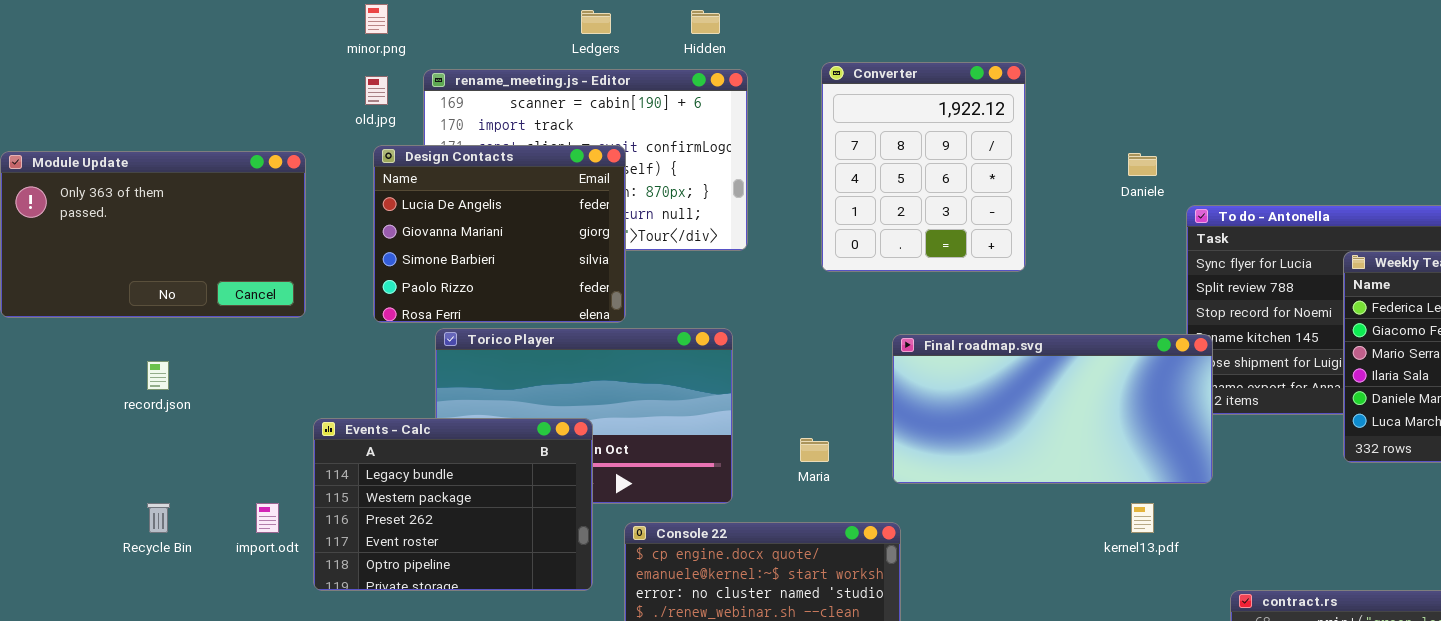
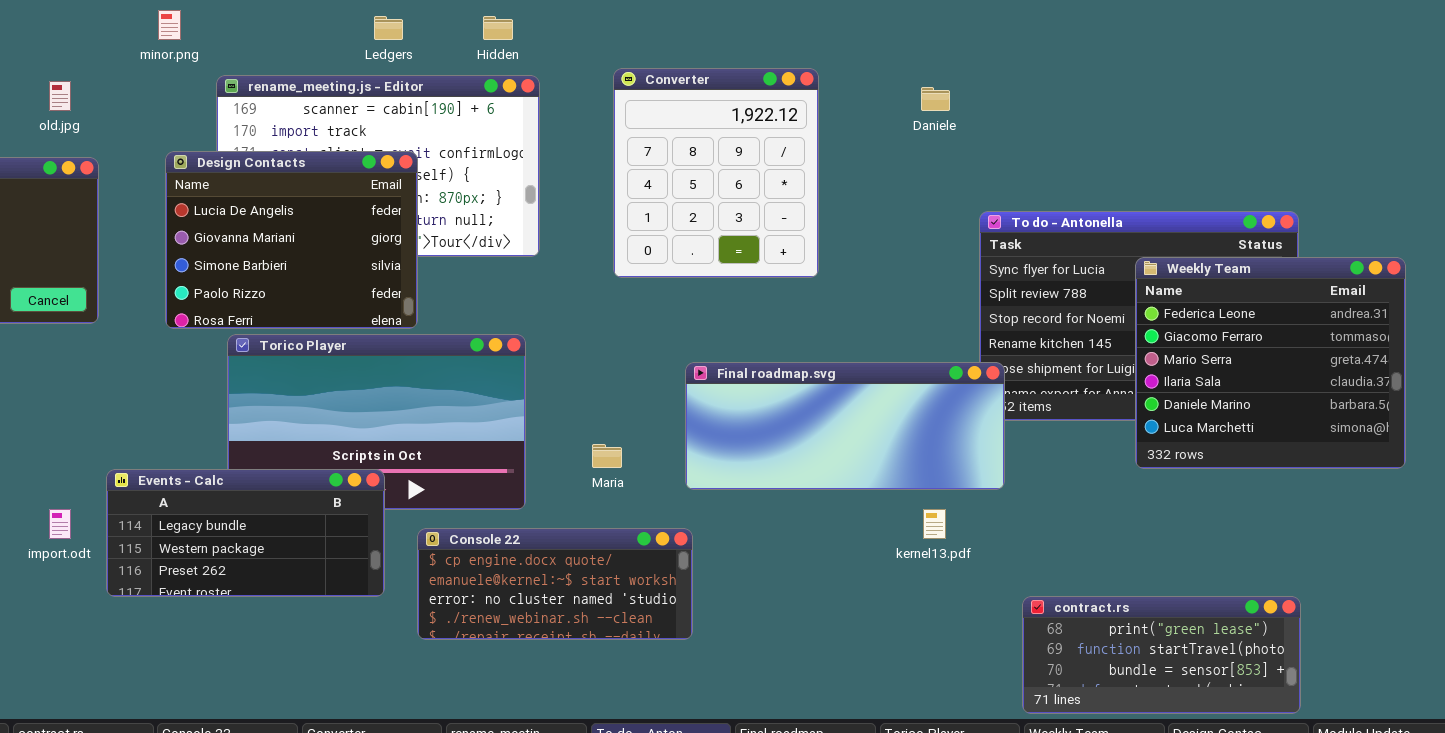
old.jpg: [365,76,388,105] -> [49,81,71,111], moved
Daniele: [1128,153,1157,176] -> [921,87,950,111], moved
Final roadmap.svg: [892,334,1213,484] -> [685,362,1005,490], resized
Events - Calc: [313,418,593,591] -> [106,469,385,597], resized

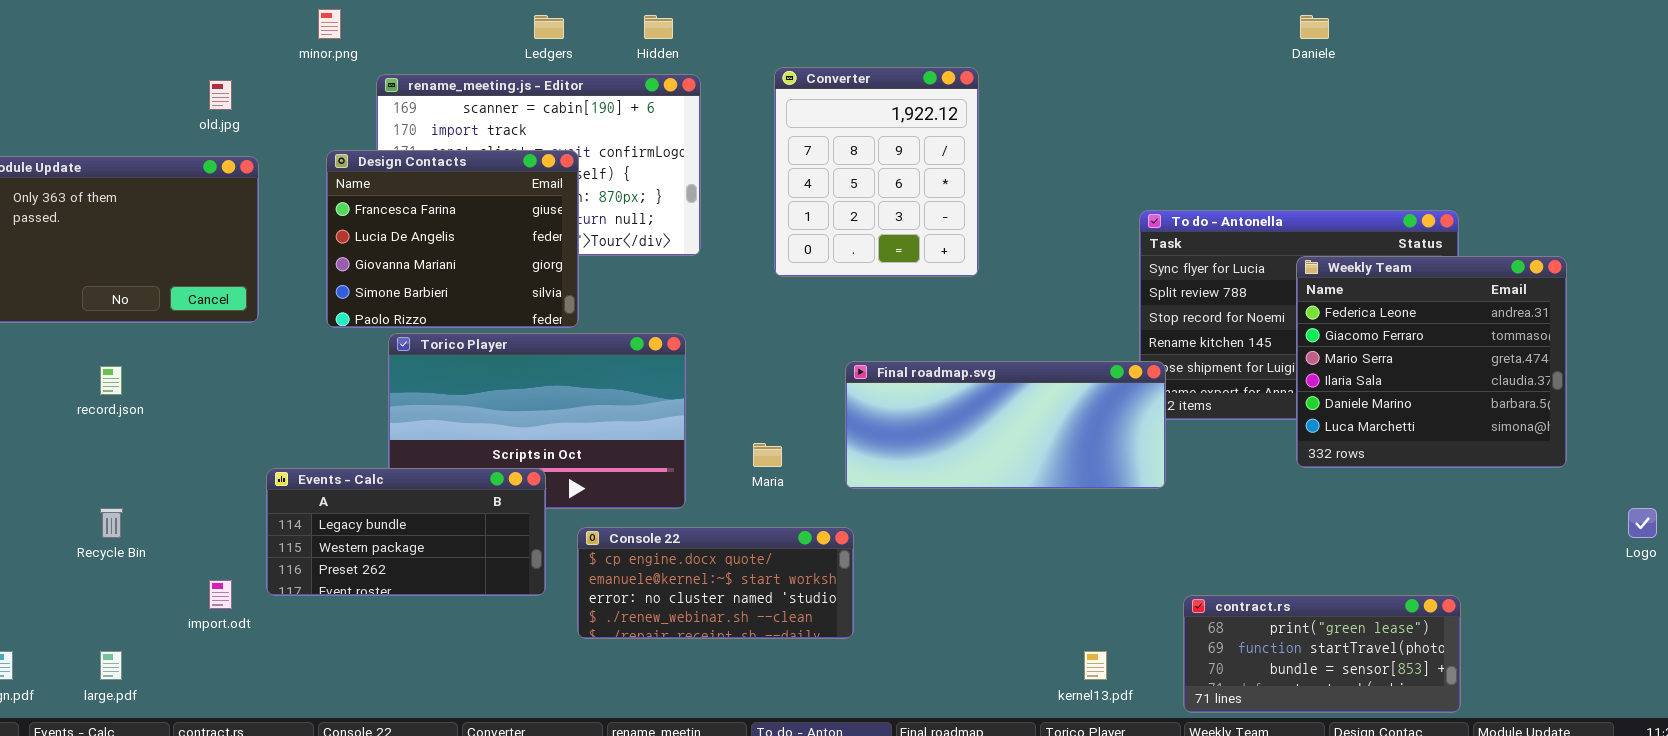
Daniele: [921,87,950,111] -> [1300,15,1329,39], moved
Design Contacts: [165,151,418,329] -> [326,150,579,328], scrolled up 1 row
import.odt: [49,509,71,539] -> [209,580,232,609], moved
kernel13.pdf: [923,509,946,539] -> [1084,651,1107,680], moved

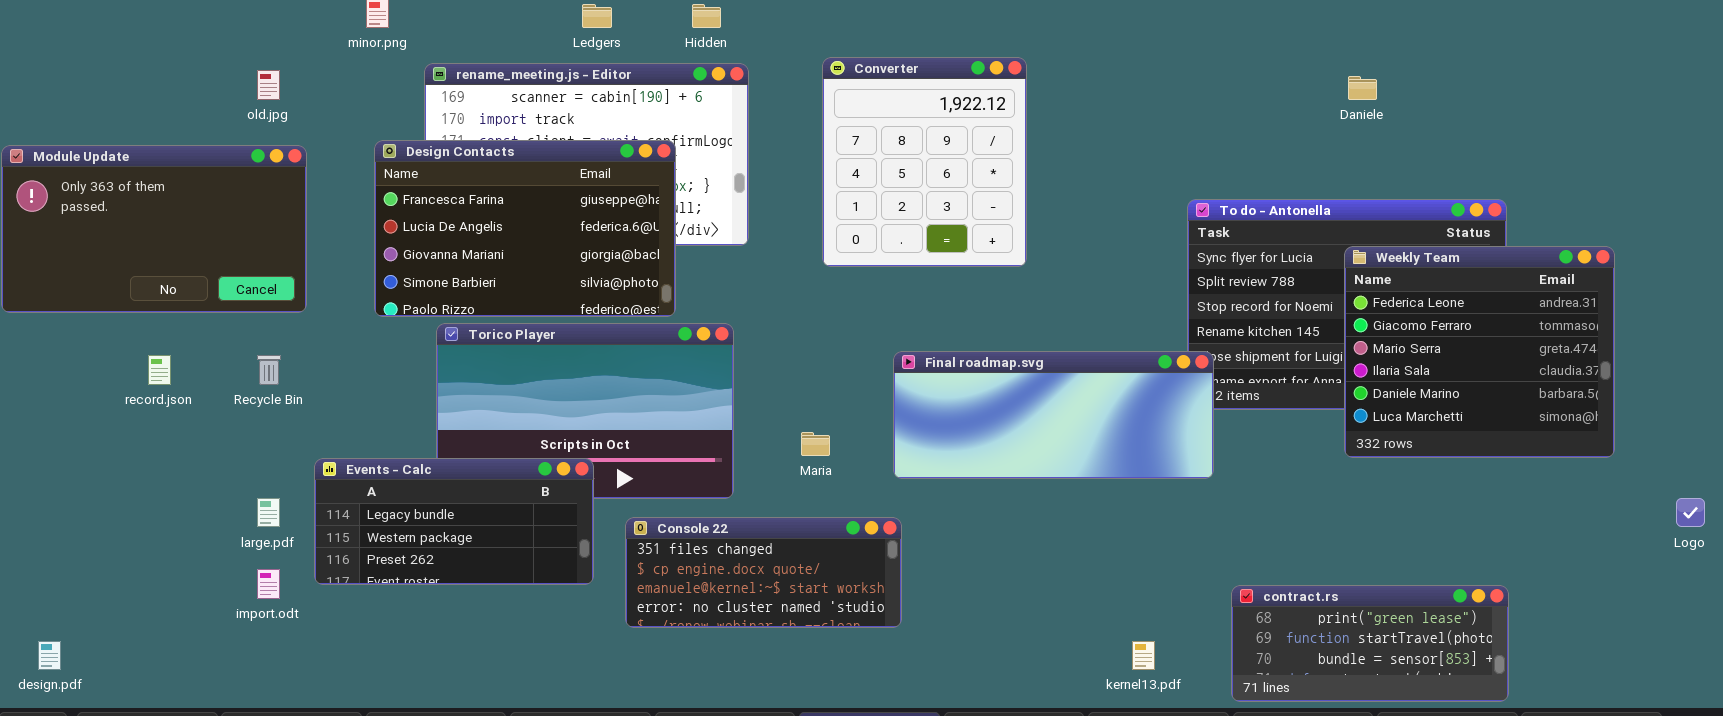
Daniele: [1300,15,1329,39] -> [1348,76,1377,100], moved
Design Contacts: [326,150,579,328] -> [374,140,676,317], resized
Recycle Bin: [100,508,123,538] -> [257,355,281,385], moved
Console 22: [577,527,854,639] -> [625,517,902,628], scrolled up 1 row
large.pdf: [100,651,122,680] -> [257,498,280,527], moved

